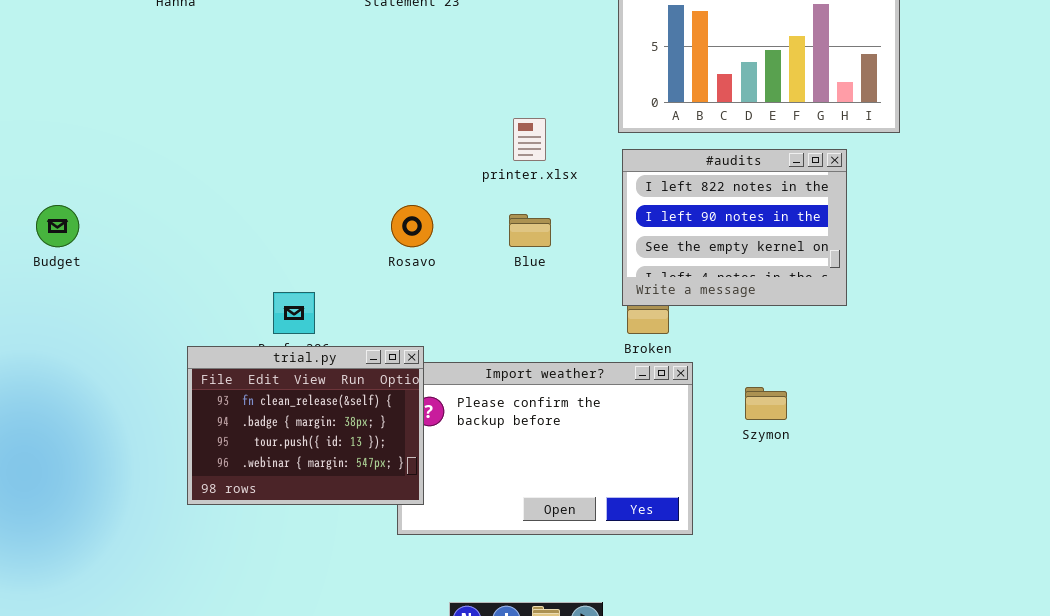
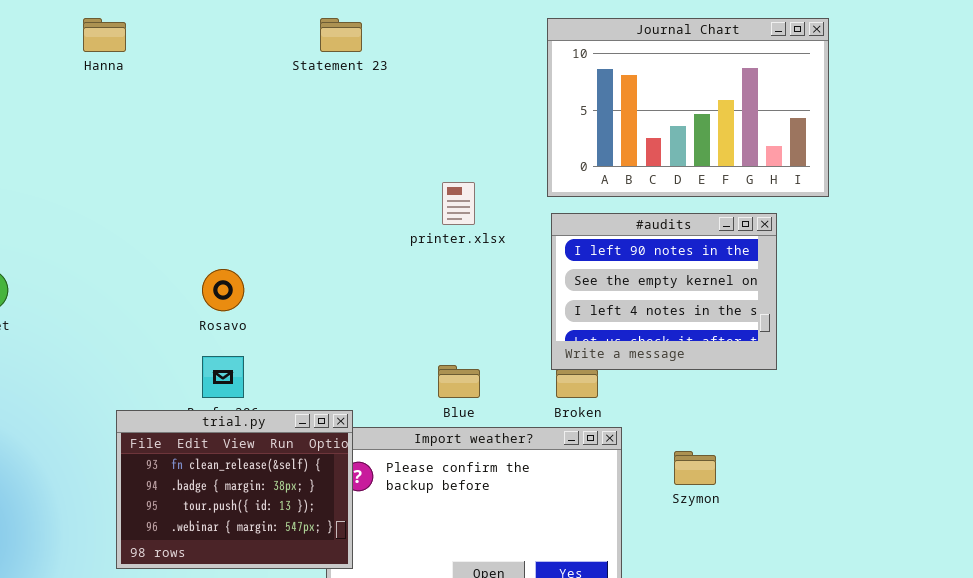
#audits: [622,149,847,306] -> [551,213,777,370], scrolled down 1 row
Rosavo: [391,205,433,247] -> [202,269,244,311], moved
Blue: [509,214,551,247] -> [438,365,480,398], moved

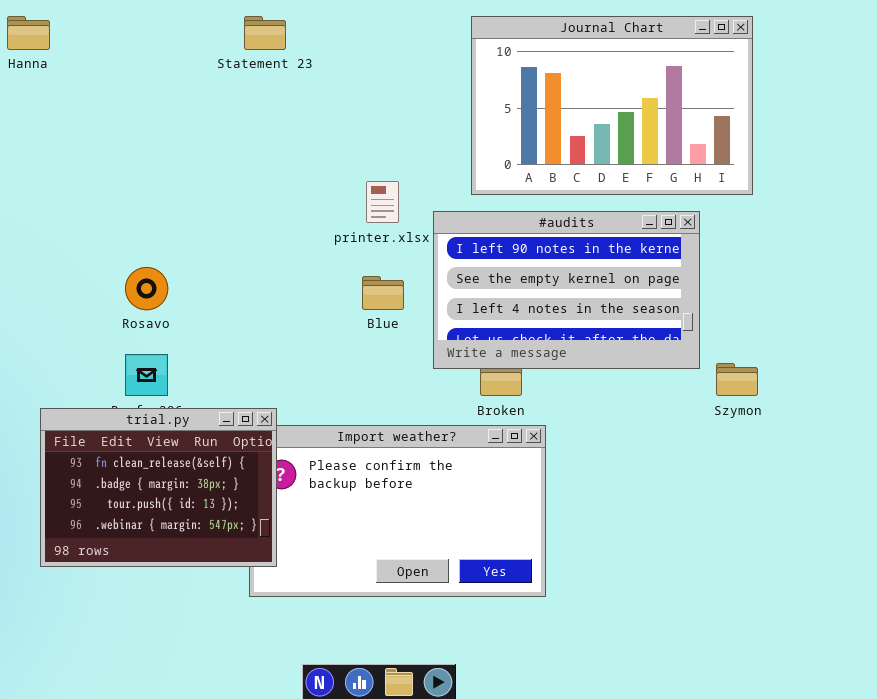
#audits: [551,213,777,370] -> [433,211,700,369], resized
Blue: [438,365,480,398] -> [362,276,404,310], moved
Szymon: [674,451,716,485] -> [716,363,758,396], moved

